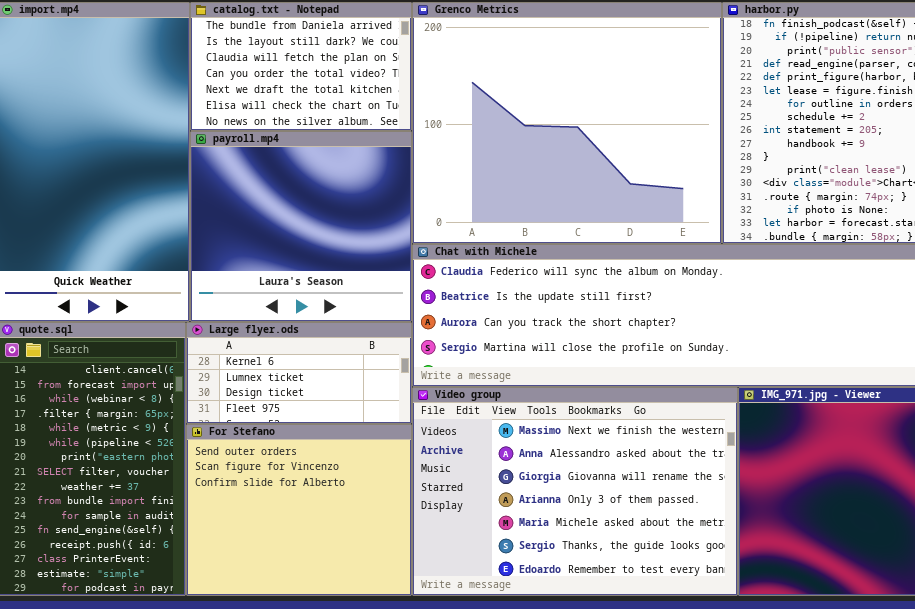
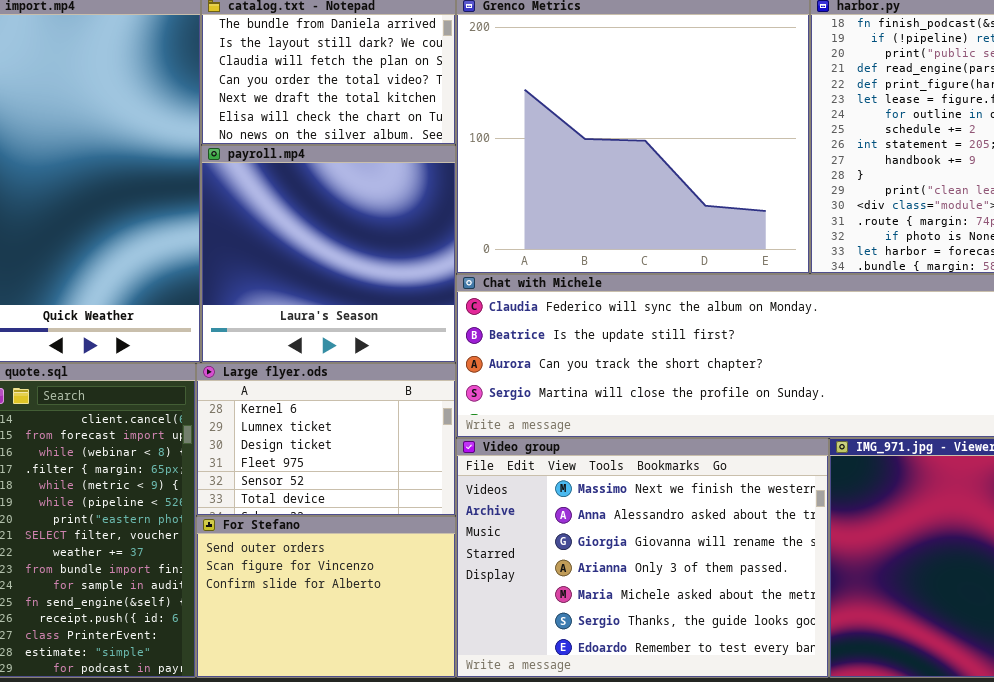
Large flyer.ods: [186,322,412,424] -> [196,363,456,516], resized
For Stefano: [186,424,412,596] -> [196,516,456,678], resized

